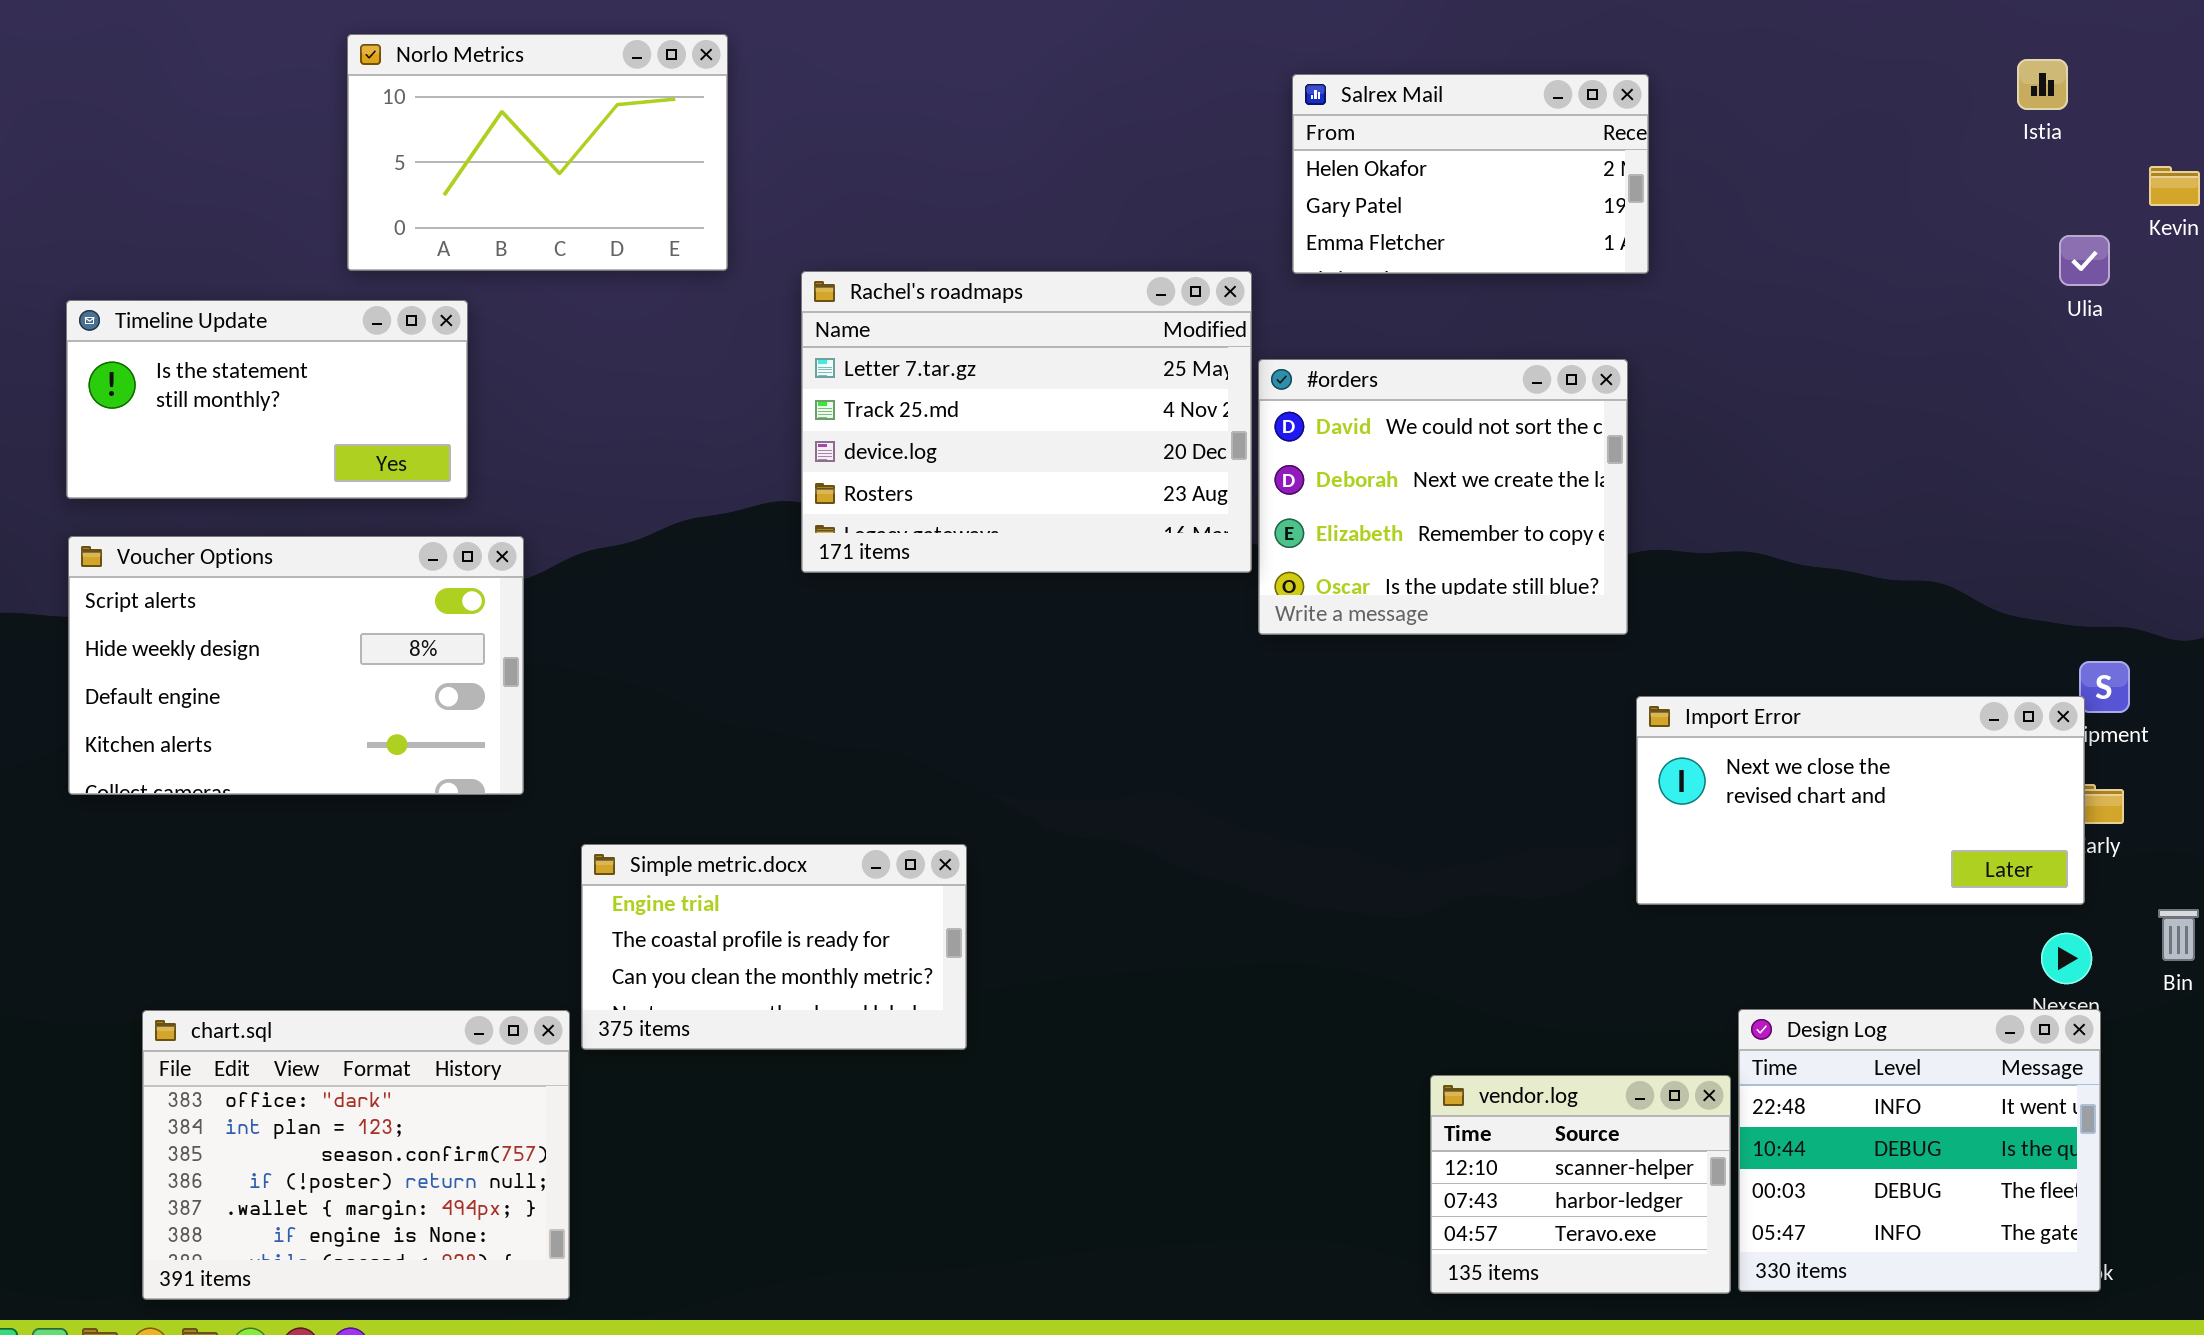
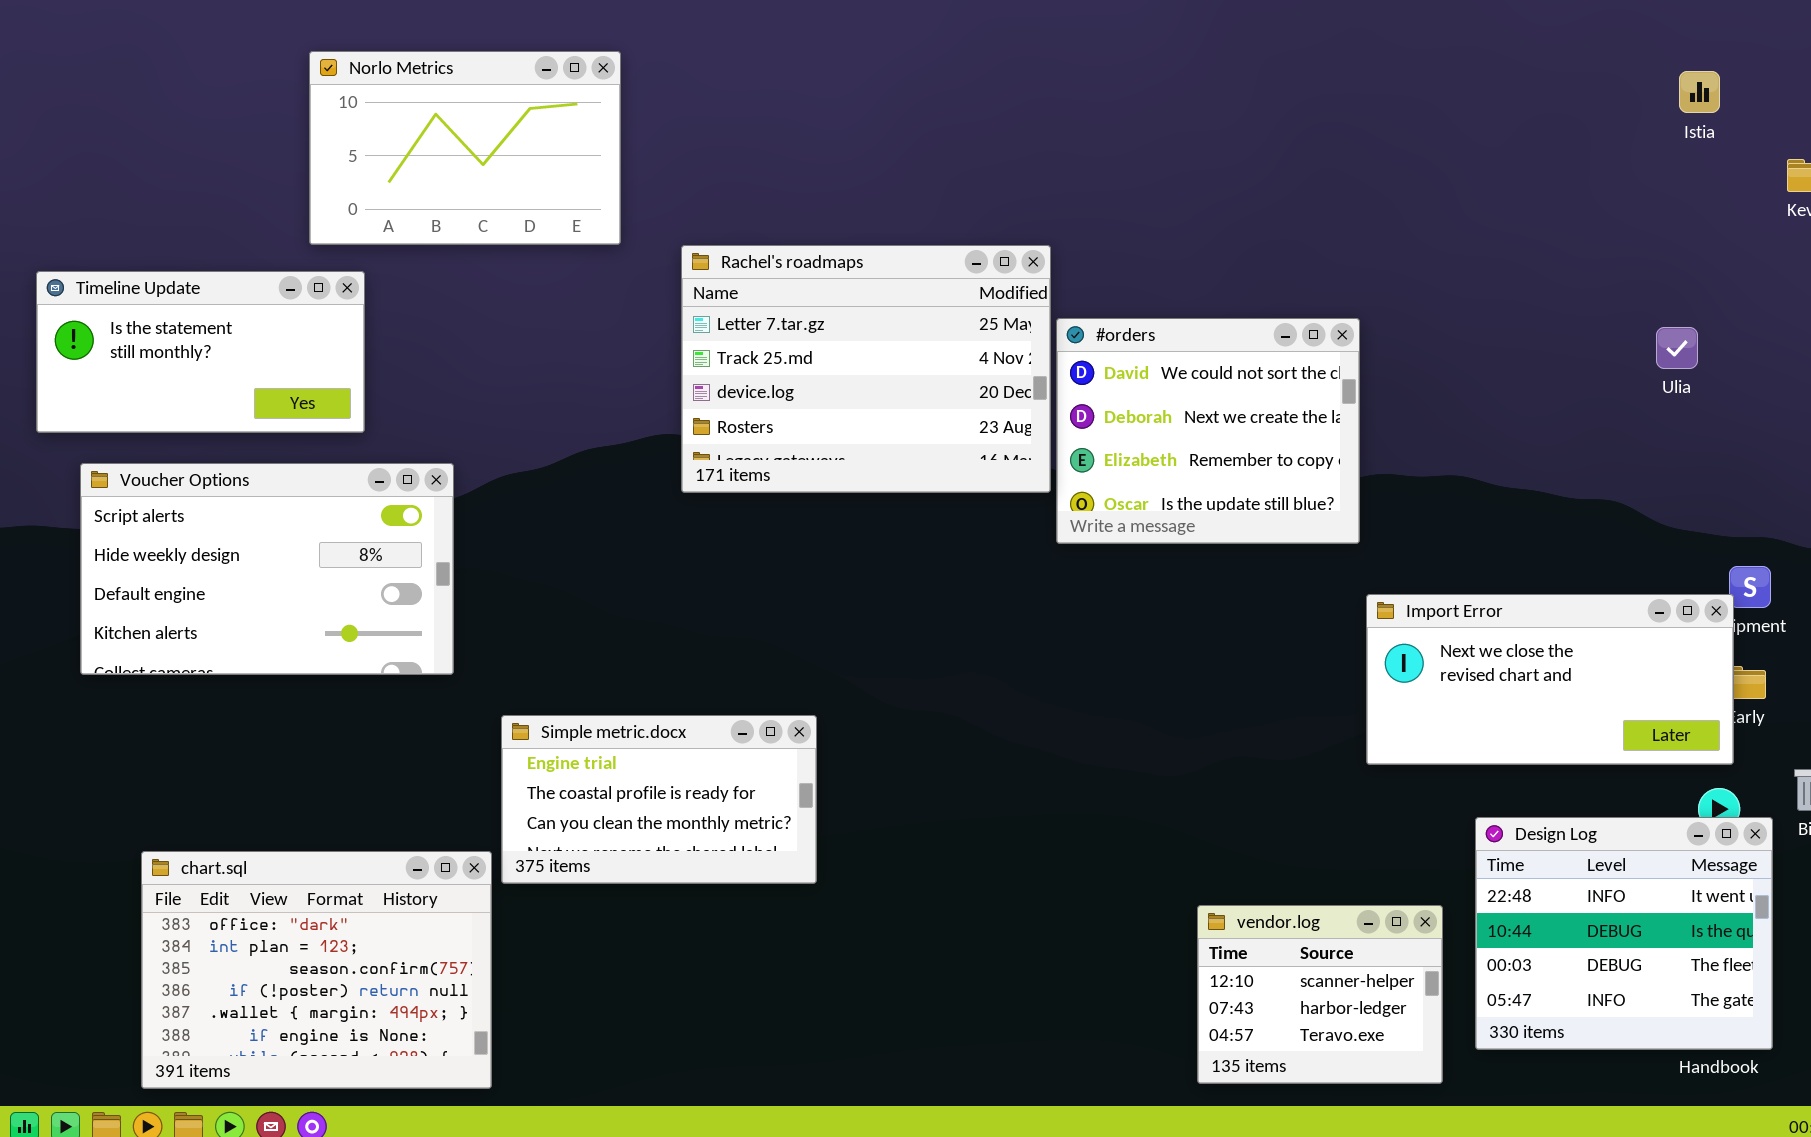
Salrex Mail: [1292,74,1649,274] -> none, closed
Ulia: [2059,235,2110,286] -> [1656,327,1698,369], moved
Timeline Update: [66,300,468,499] -> [36,271,365,433], moved
Design Log: [1738,1009,2101,1292] -> [1475,817,1773,1050], moved

